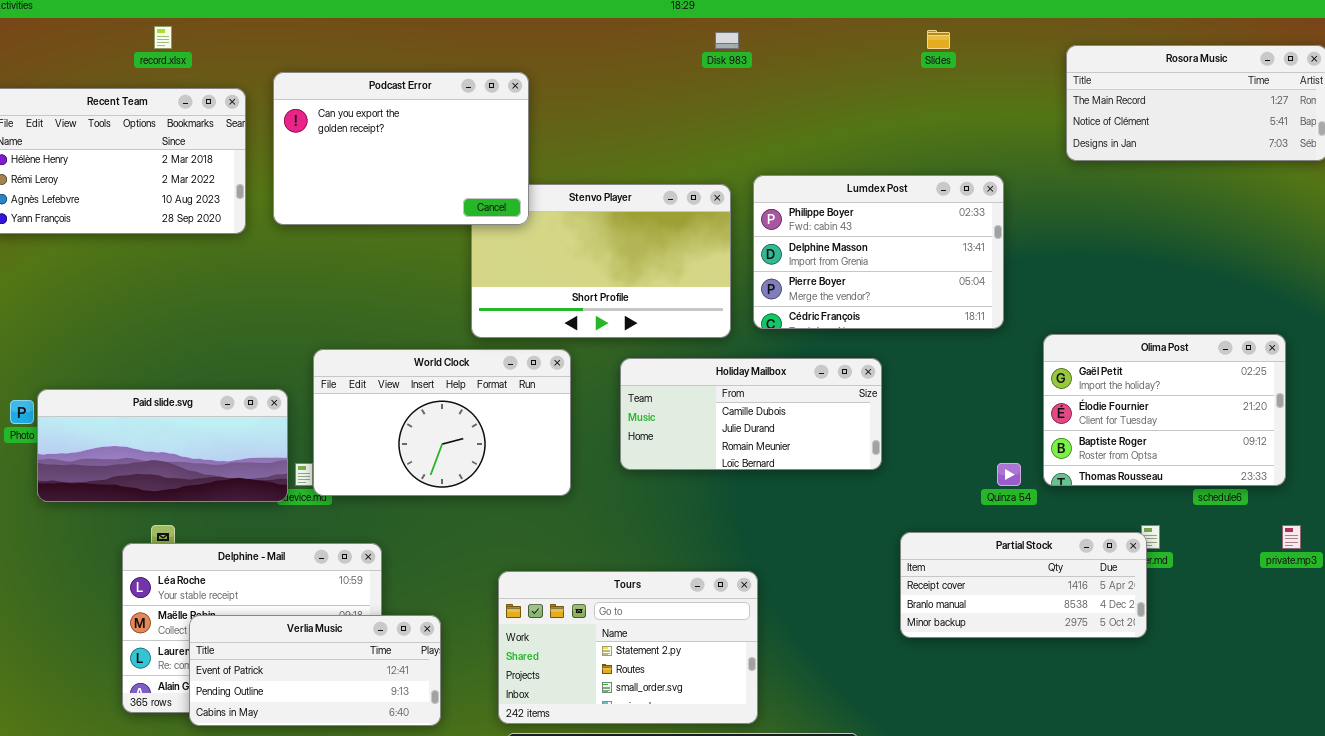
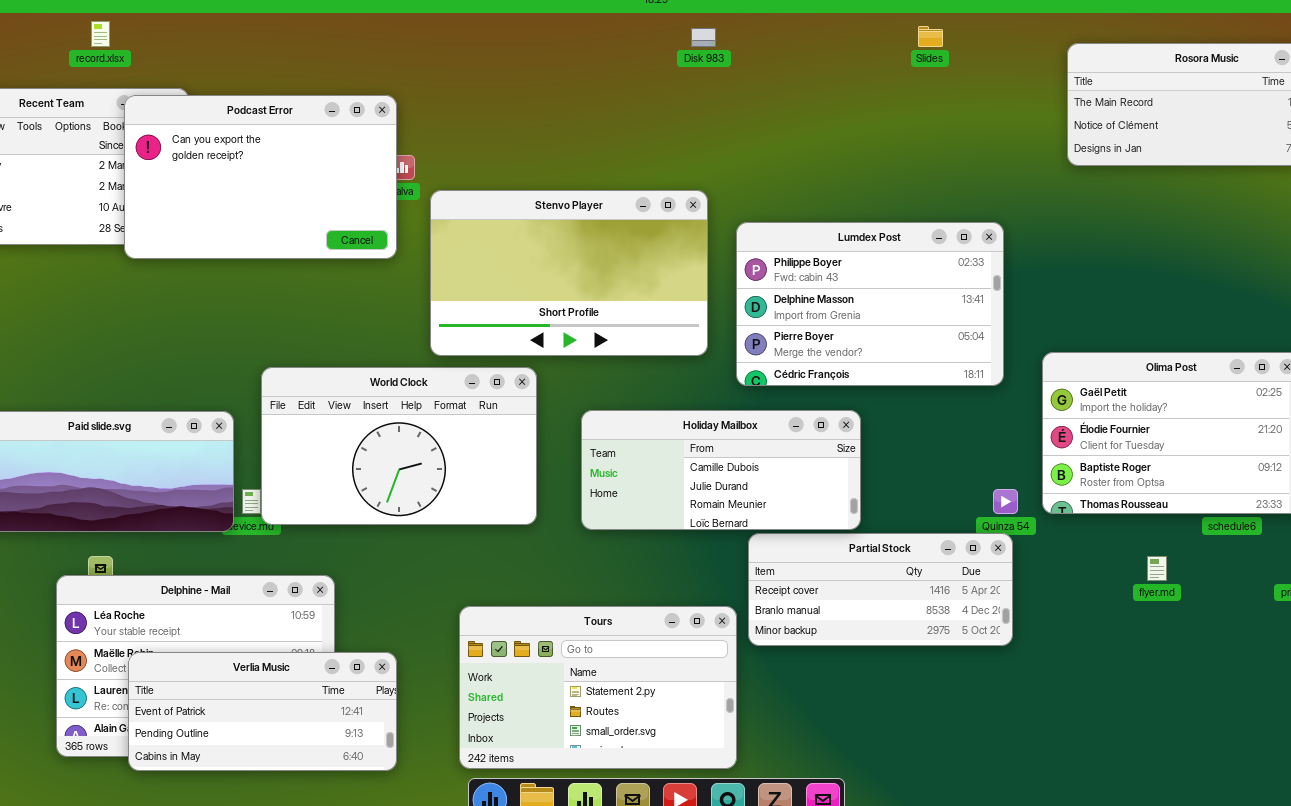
Podcast Error: [273,72,529,225] -> [124,95,397,259], moved
Lumdex Post: [753,175,1004,329] -> [736,222,1004,386], moved
Holiday Mailbox: [620,358,882,470] -> [581,410,861,530], moved
Partial Stock: [900,532,1147,638] -> [748,533,1013,646], moved

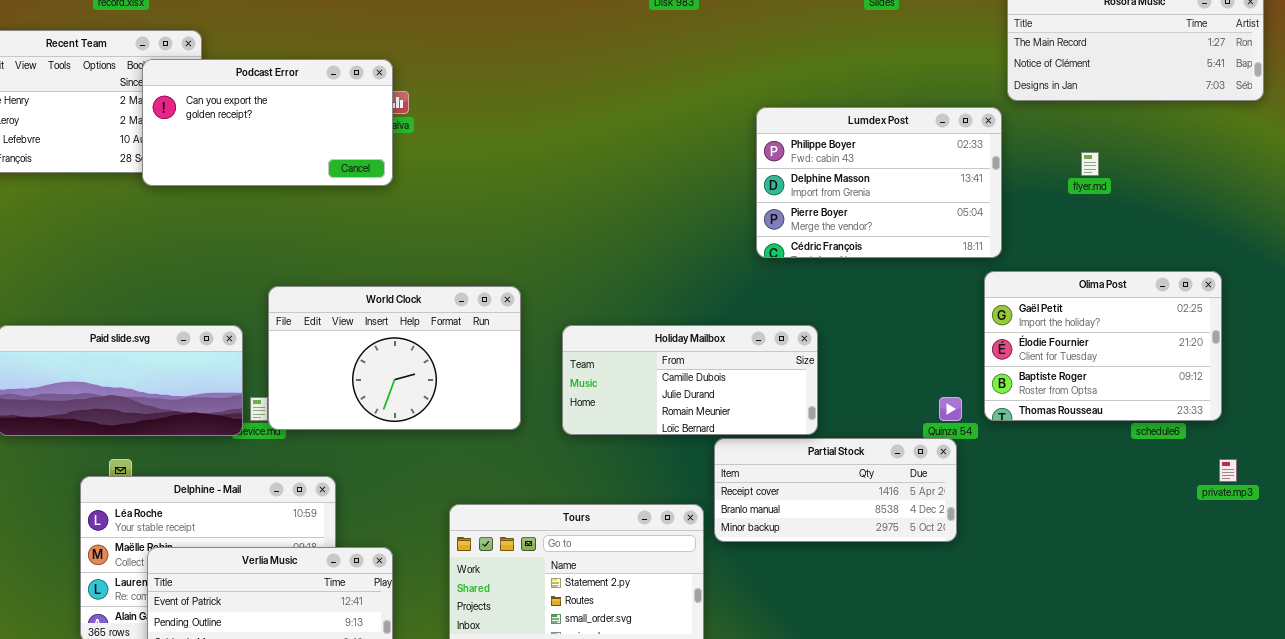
Podcast Error: [124,95,397,259] -> [142,59,393,186], resized
Stenvo Player: [430,190,708,356] -> none, closed
Lumdex Post: [736,222,1004,386] -> [756,107,1002,258], moved
flyer.md: [1147,556,1167,581] -> [1081,152,1099,176], moved

